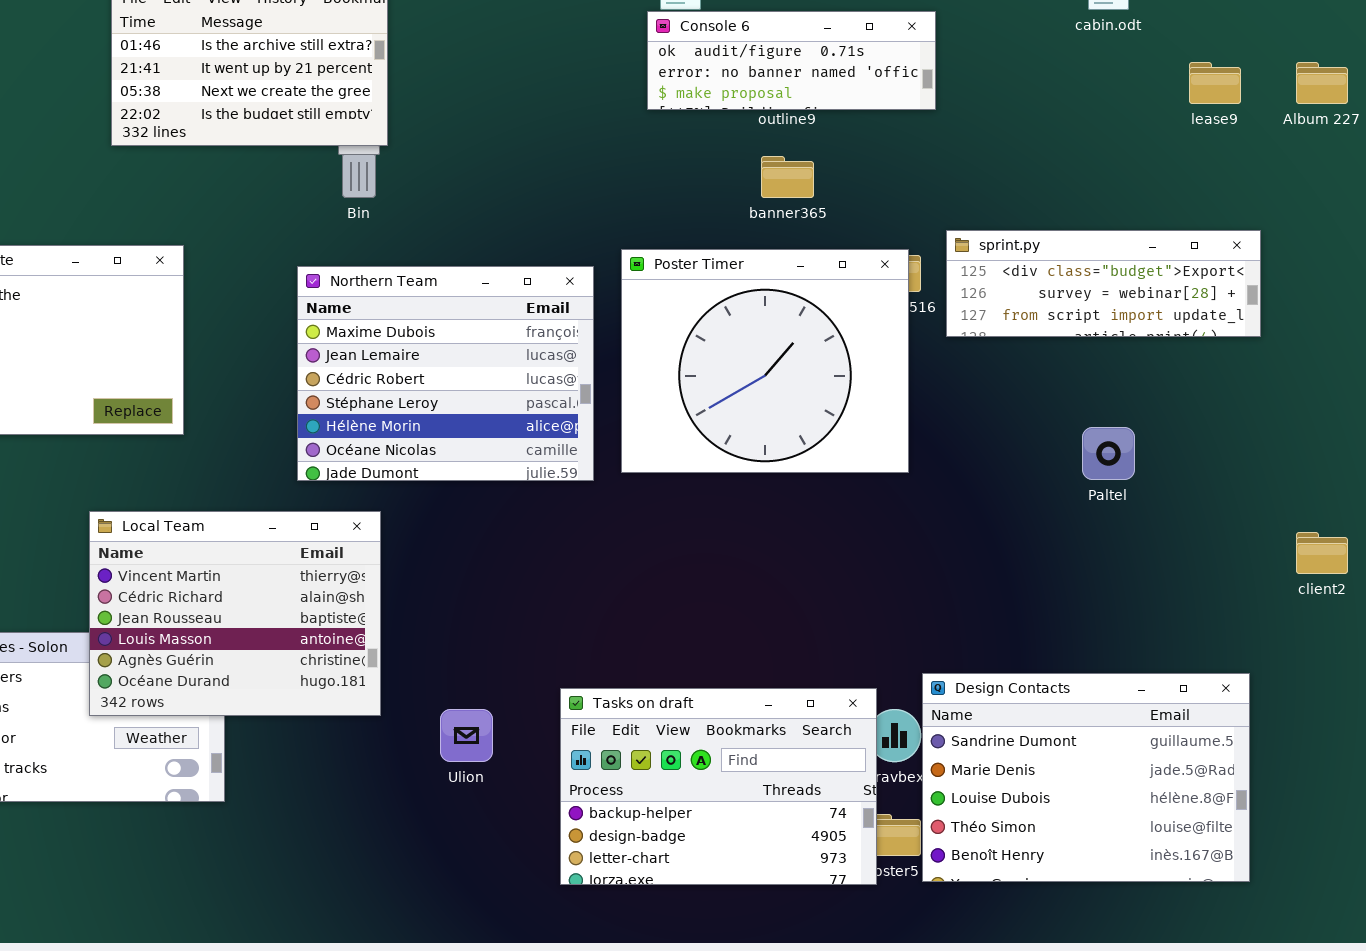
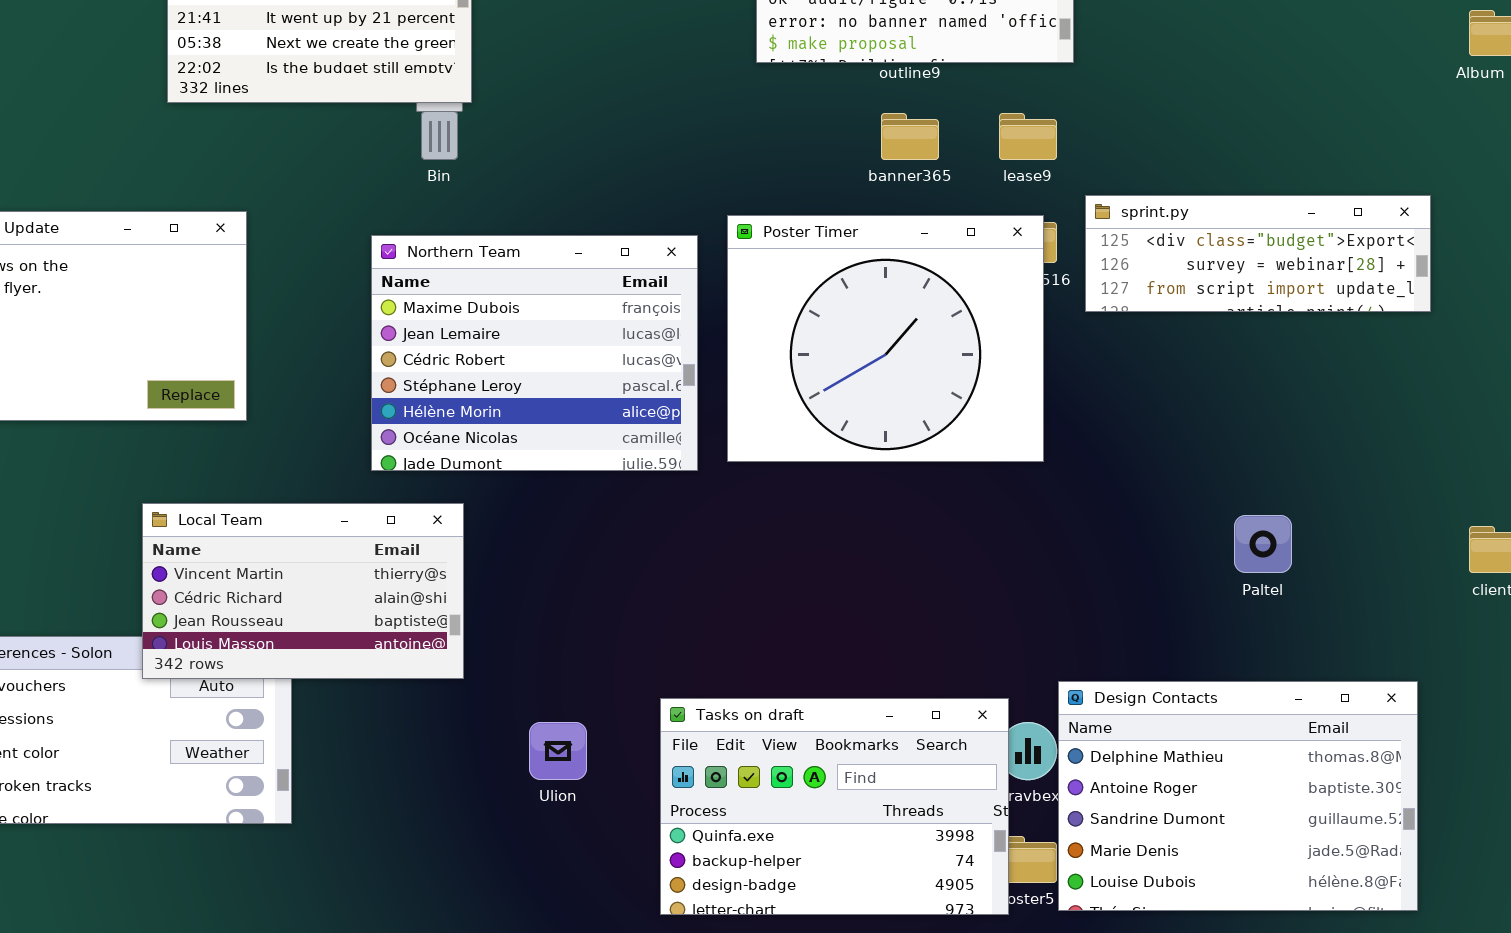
lease9: [1189,62,1241,104] -> [999,113,1057,160], moved
Paltel: [1082,427,1135,480] -> [1234,515,1292,573], moved
Local Team: [89,511,381,716] -> [142,503,464,679], resized
Design Contacts: [922,673,1250,882] -> [1058,681,1418,911], scrolled up 2 rows
Tasks on draft: [560,688,877,885] -> [660,698,1009,915], scrolled up 1 row

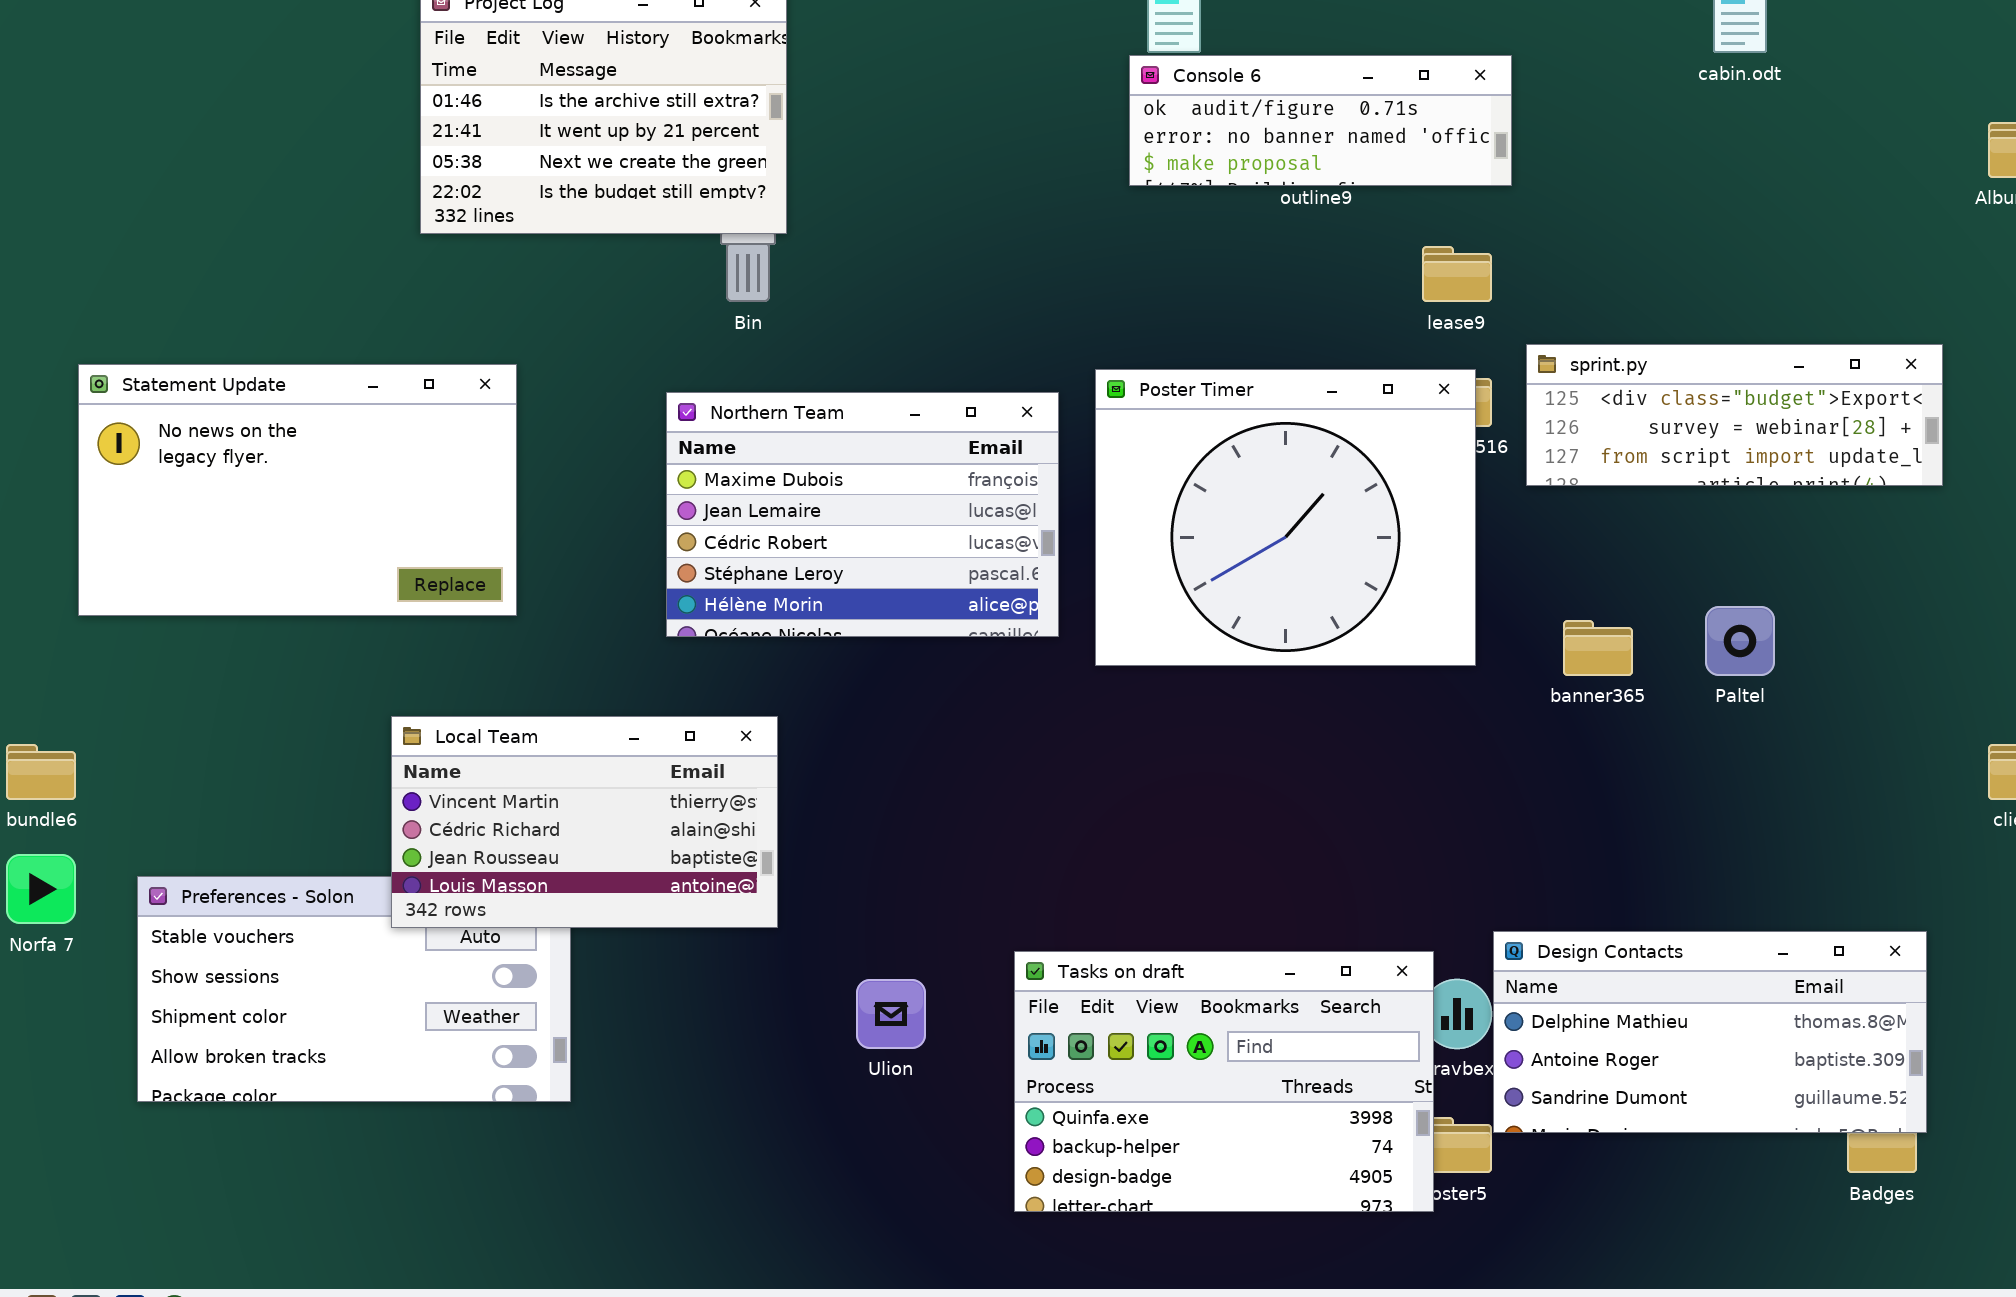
banner365: [881,113,939,160] -> [1563,620,1633,676], moved
Northern Team: [371,235,698,471] -> [666,392,1059,637], resized
Paltel: [1234,515,1292,573] -> [1705,606,1775,676], moved
Design Contacts: [1058,681,1418,911] -> [1493,931,1927,1133], resized

